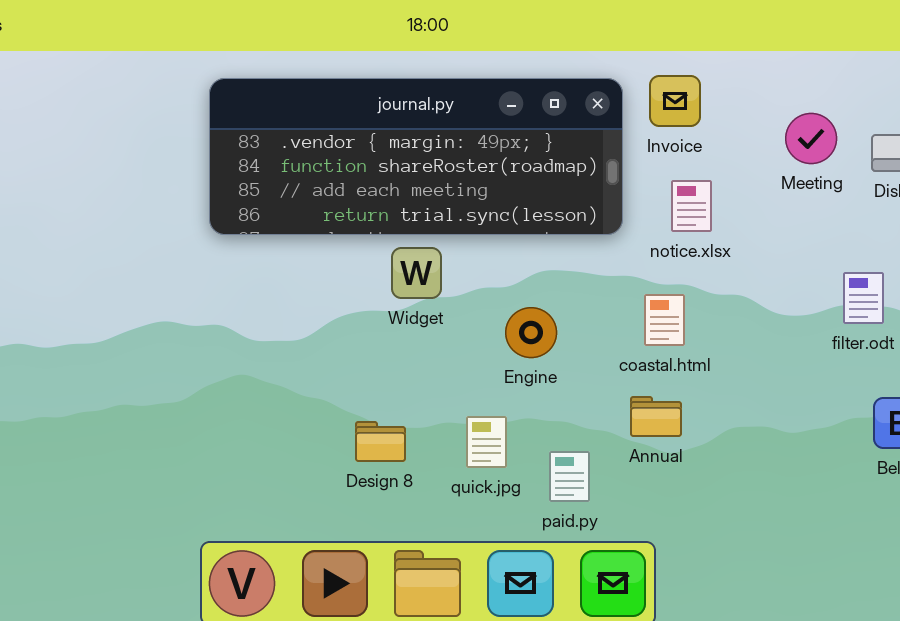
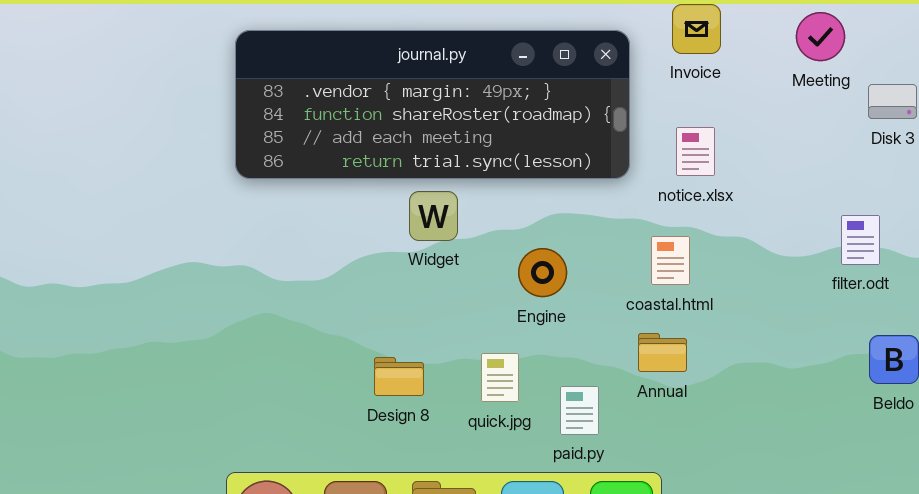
Invoice: [649,75,701,127] -> [672,4,721,54], moved
Meeting: [785,113,837,164] -> [796,12,845,61], moved

